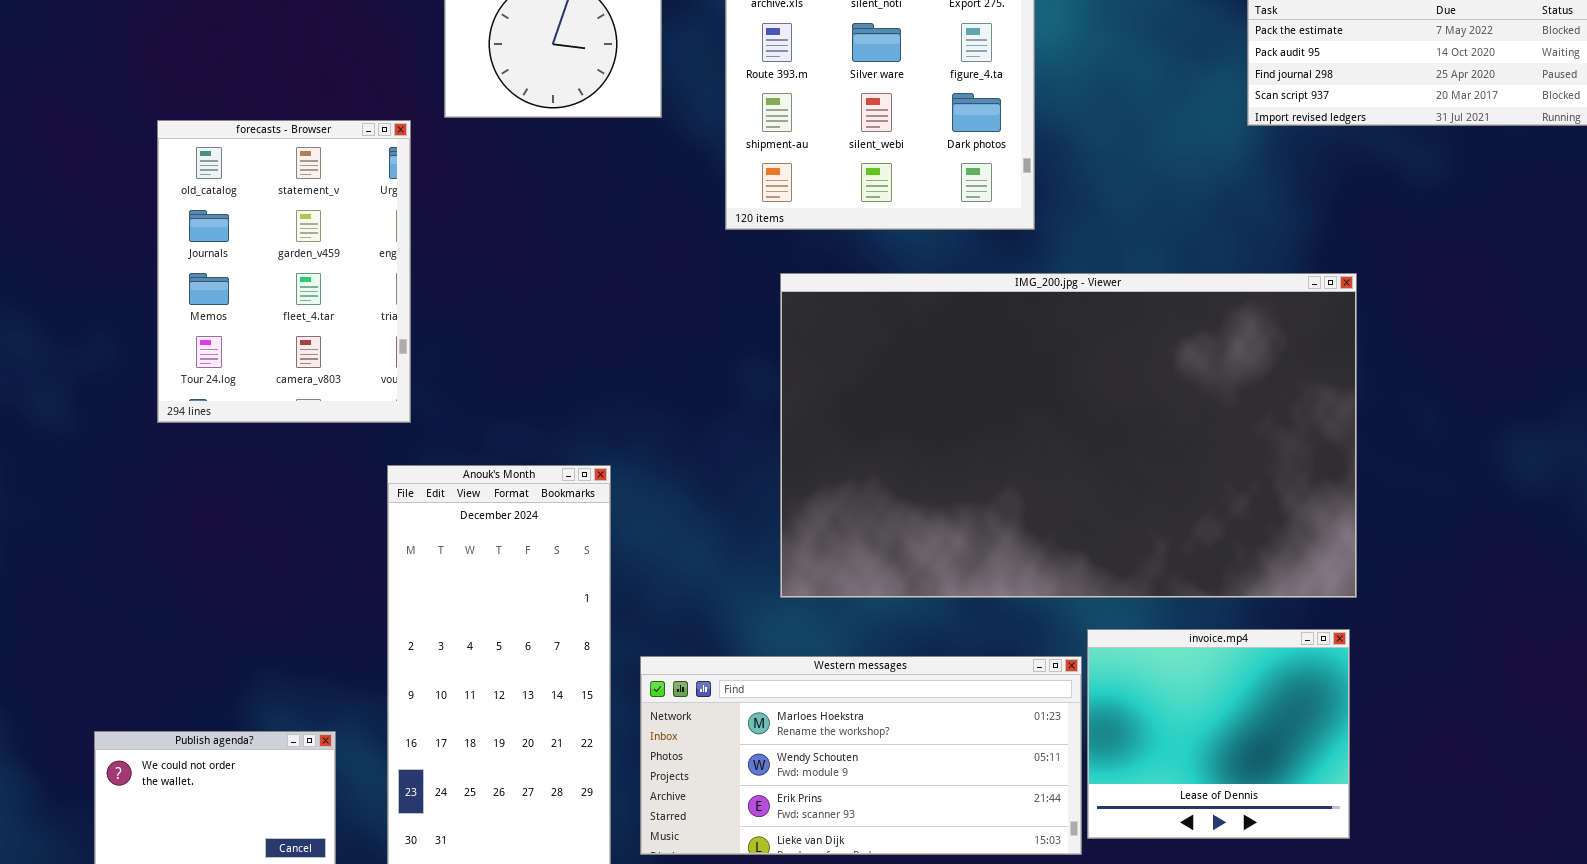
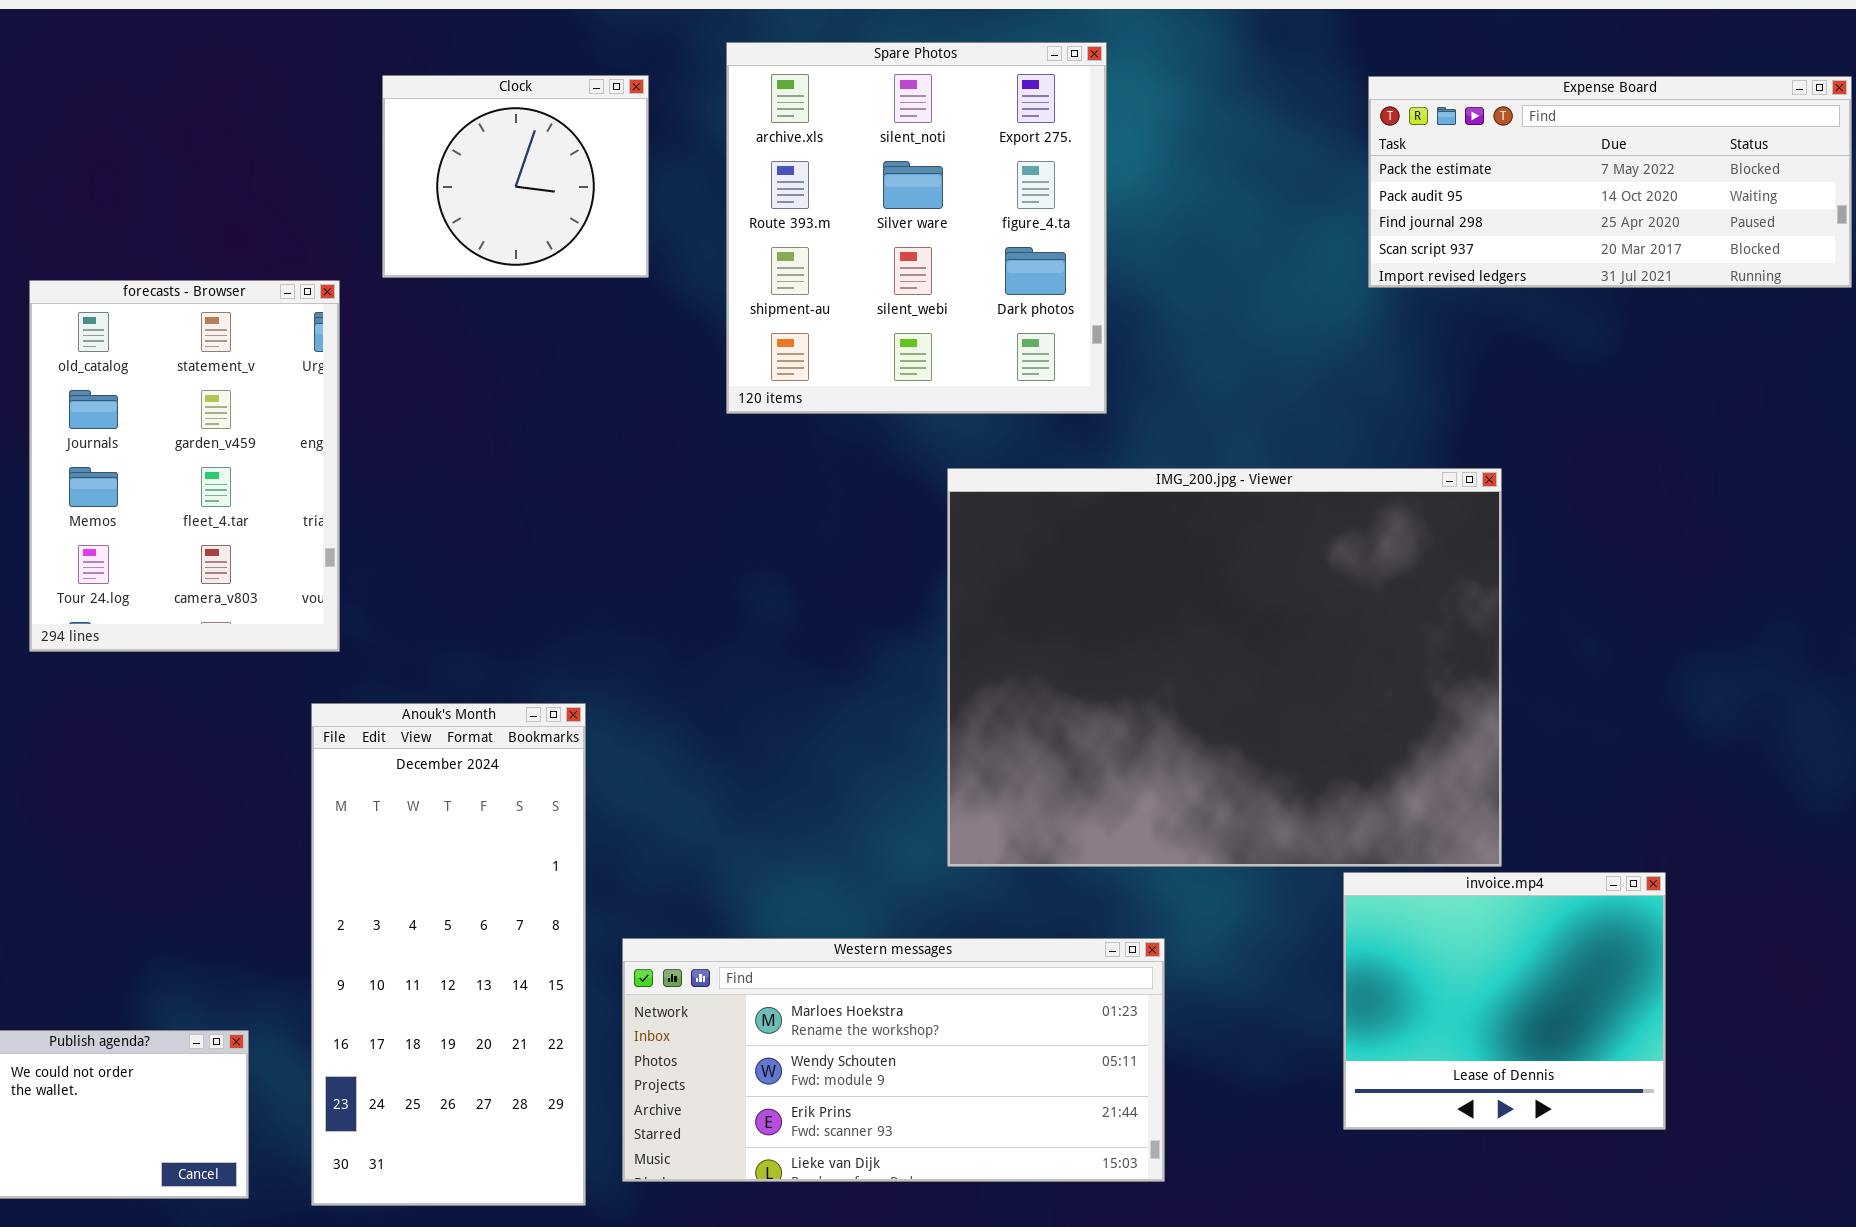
IMG_200.jpg - Viewer: [780,273,1357,598] -> [947,468,1502,867], resized
invoice.mp4: [1087,629,1350,839] -> [1343,872,1666,1130], moved

